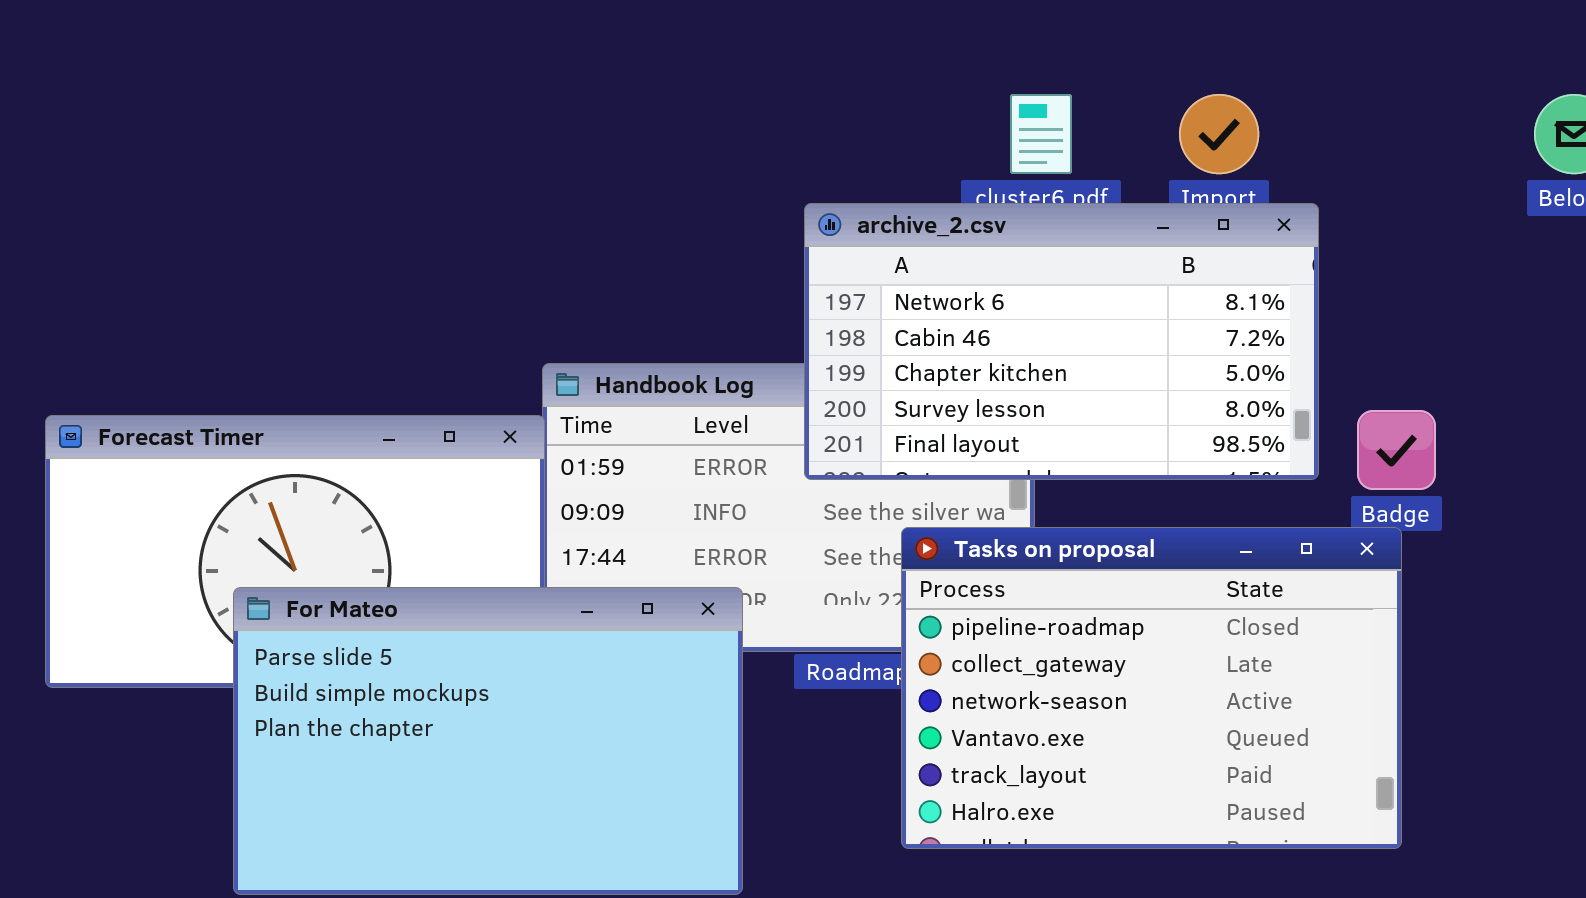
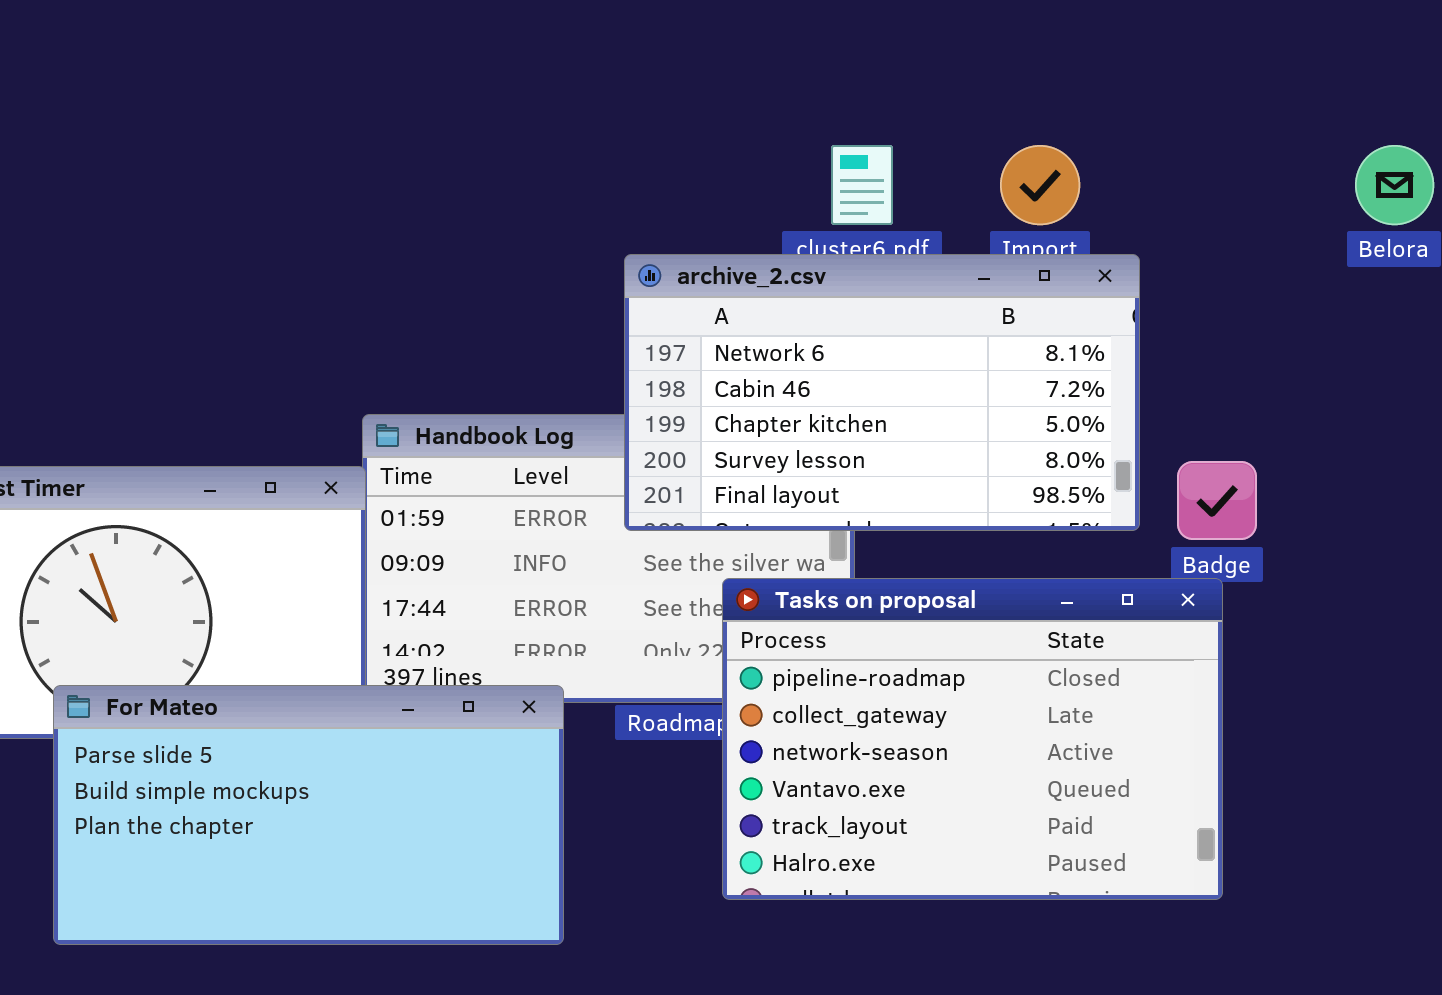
For Mateo: [233,587,743,895] -> [53,685,564,945], resized

